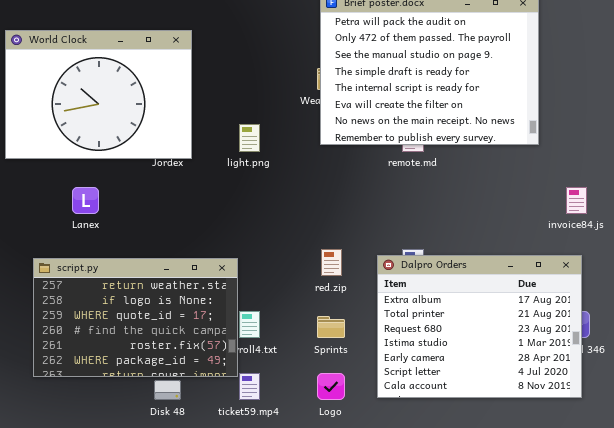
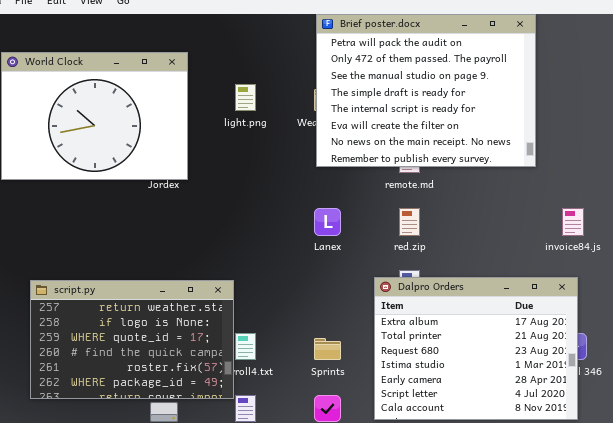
light.png: [239,124,260,152] -> [235,84,256,111], moved
Lanex: [72,187,99,214] -> [314,208,341,236], moved
red.zip: [321,249,342,276] -> [399,208,420,236], moved

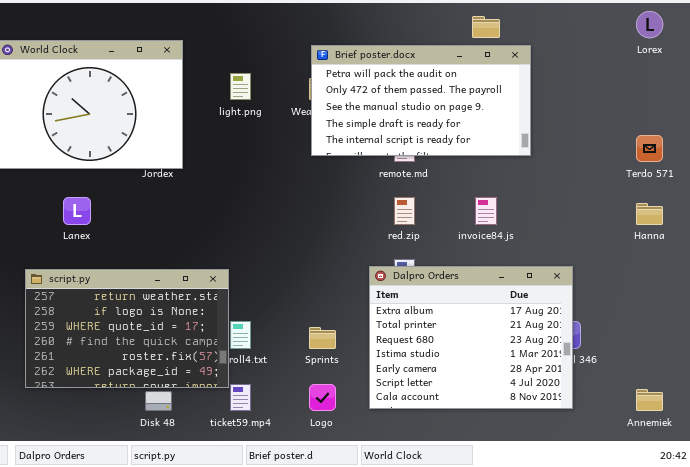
Brief poster.docx: [316,14,536,167] -> [311,45,531,156], resized
Lanex: [314,208,341,236] -> [63,197,91,225], moved
invoice84.js: [562,208,584,236] -> [475,197,497,225], moved

